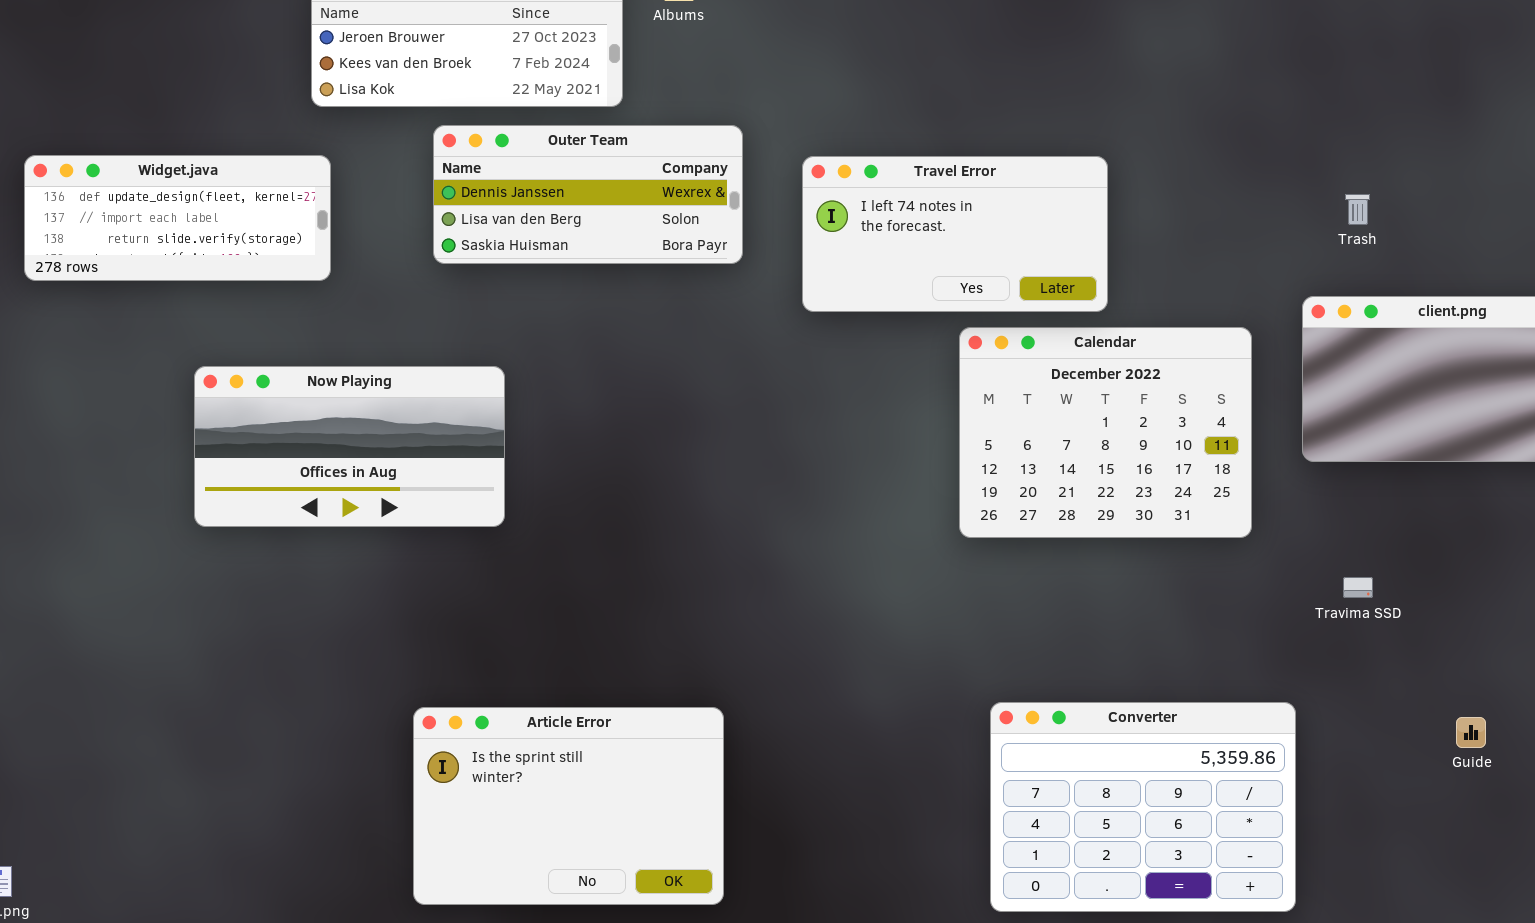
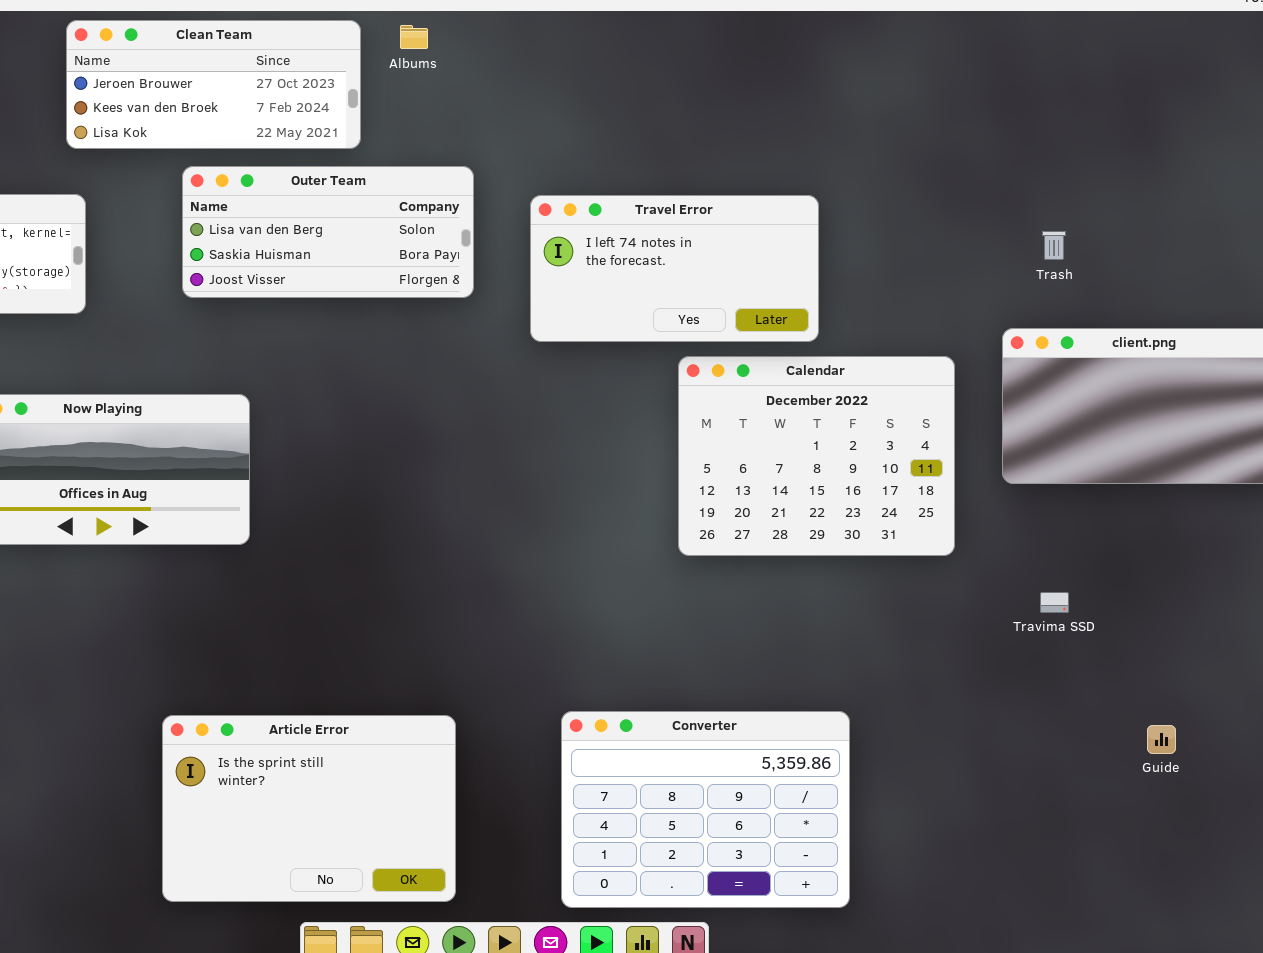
Outer Team: [433,125,743,264] -> [182,166,474,298], scrolled down 1 row
Converter: [990,702,1296,912] -> [561,711,850,908], moved

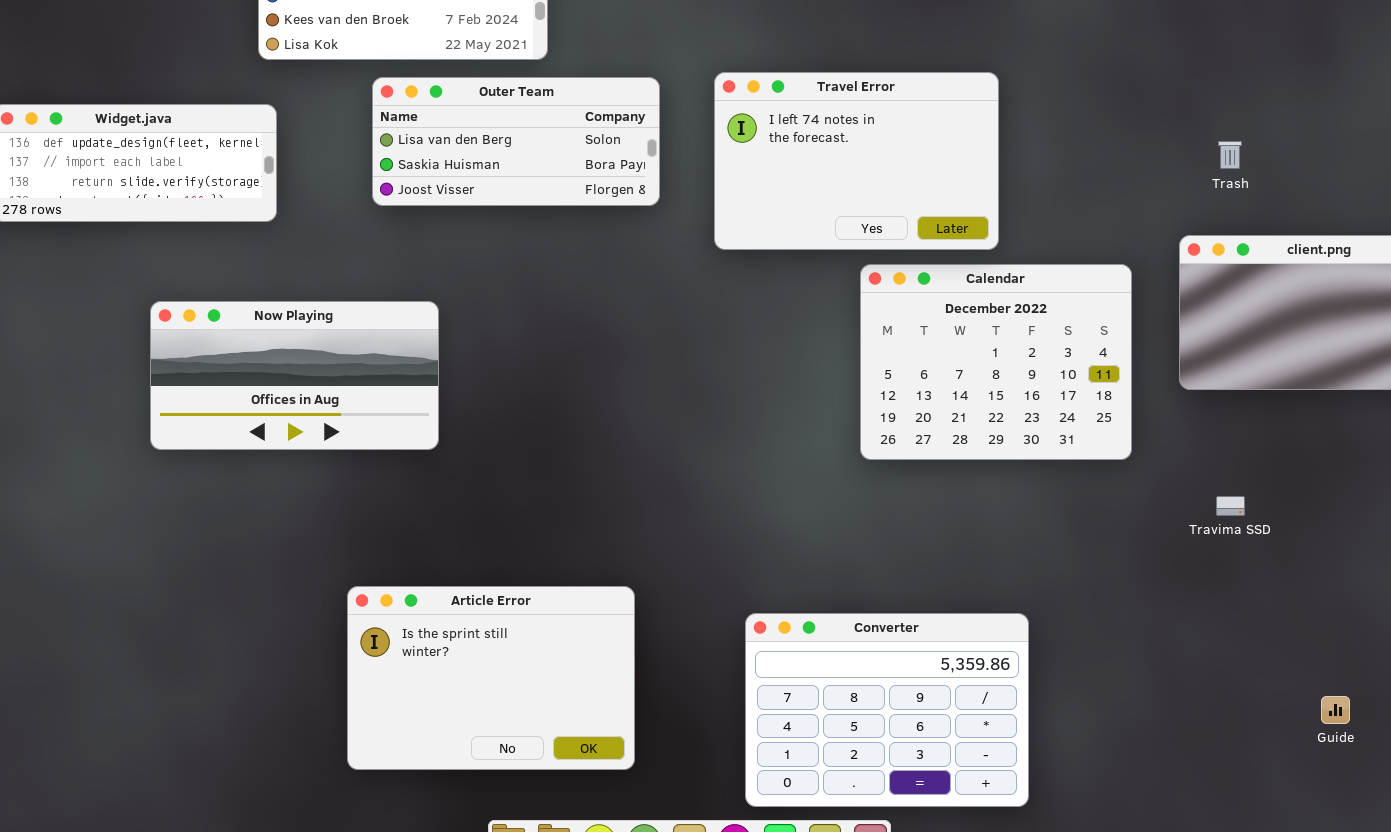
Travel Error: [530,195,819,342] -> [714,72,999,250], resized
Article Error: [162,715,456,902] -> [347,586,635,770], moved
Guide: [1147,725,1176,754] -> [1321,696,1350,724], moved

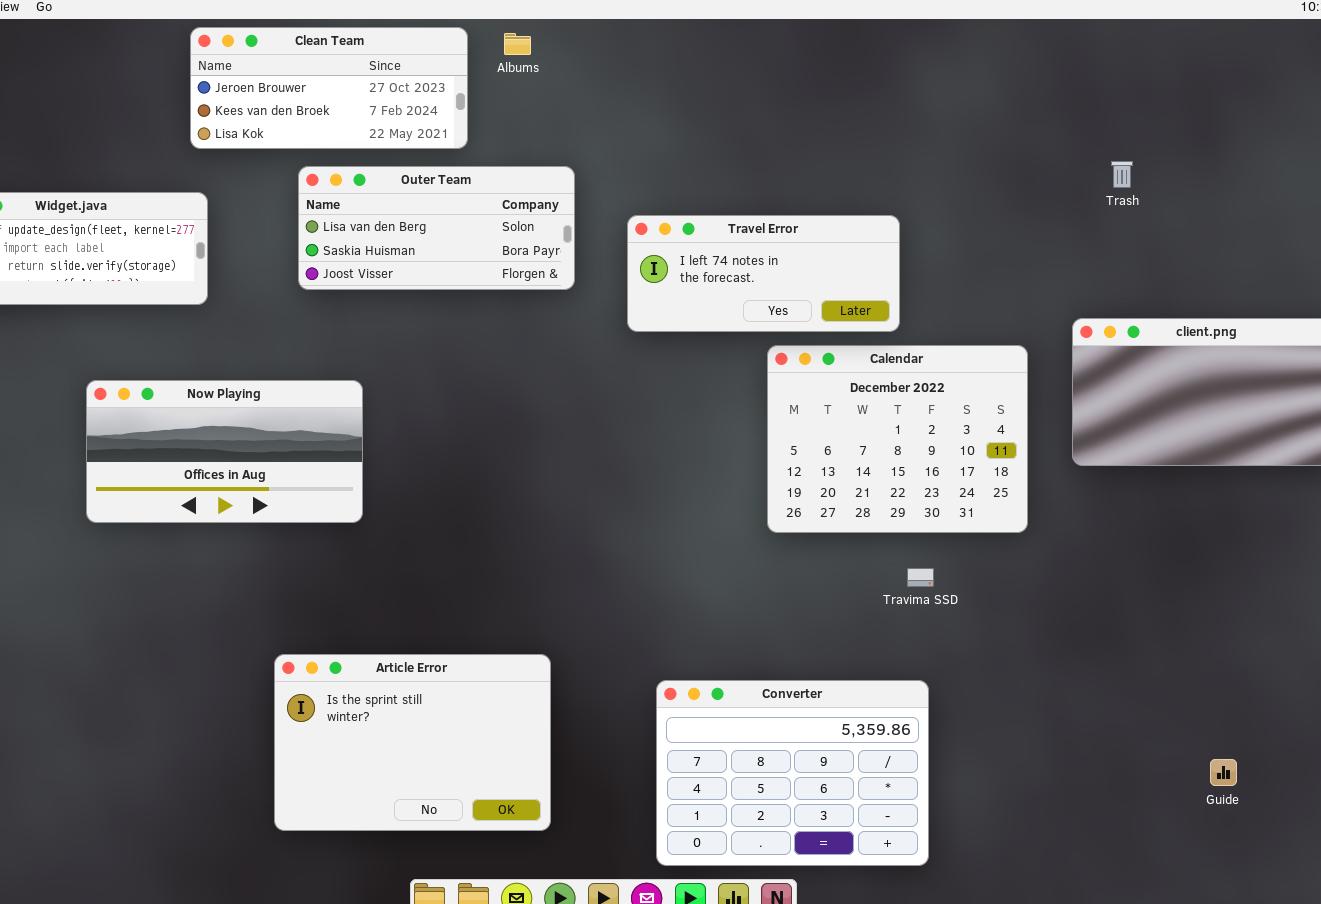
Travel Error: [714,72,999,250] -> [627,215,900,332], resized
Trash: [1218,141,1242,169] -> [1111,161,1133,188], moved
Travima SSD: [1216,496,1245,516] -> [907,568,934,587], moved

